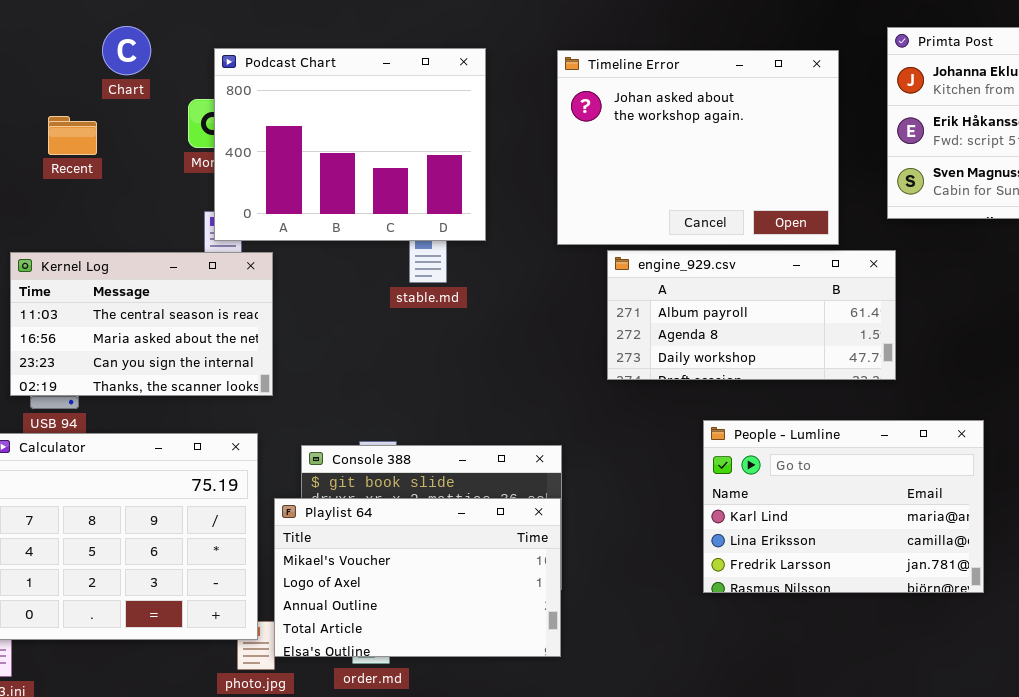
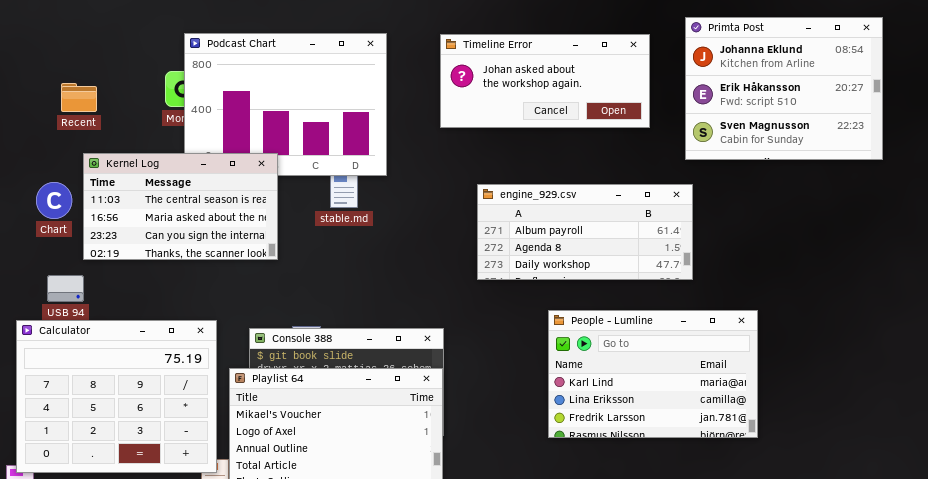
Chart: [102,26,151,75] -> [36,182,72,219], moved
Timeline Error: [557,50,839,245] -> [440,34,650,128], resized
Kernel Log: [10,252,273,396] -> [83,153,278,260], moved

